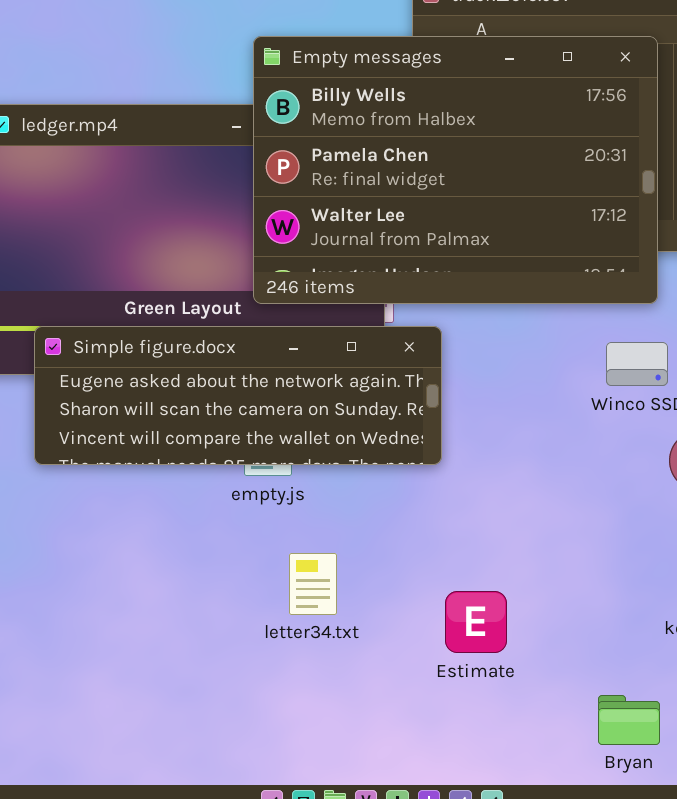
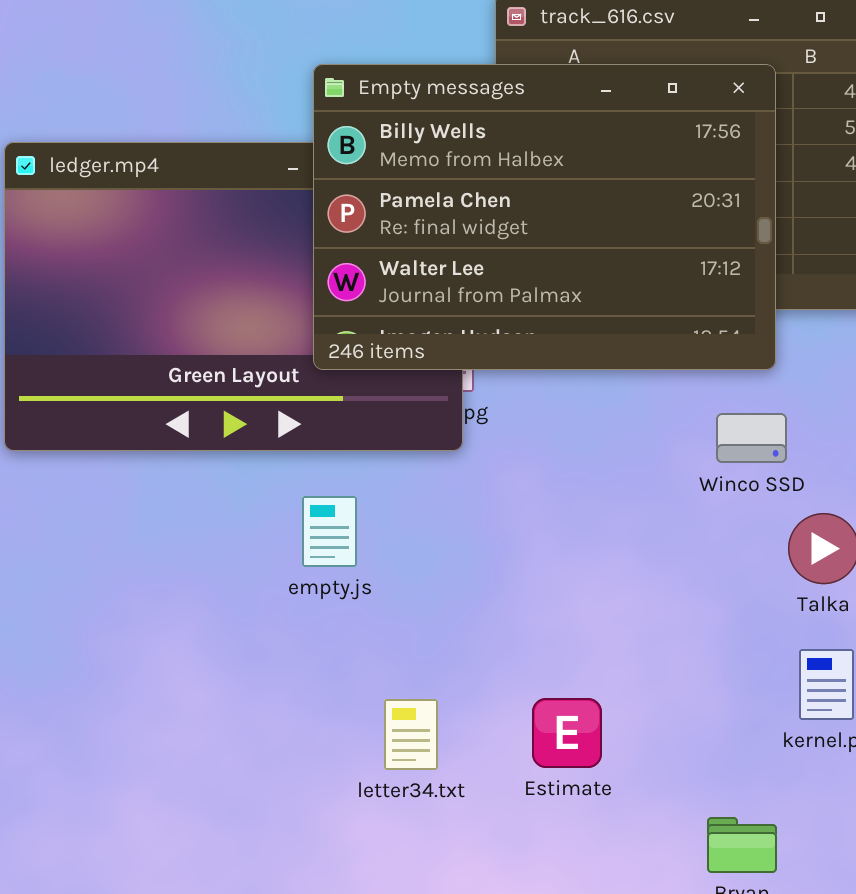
Simple figure.docx: [34,326,442,465] -> none, closed
letter34.txt: [289,553,337,615] -> [384,699,438,770], moved

